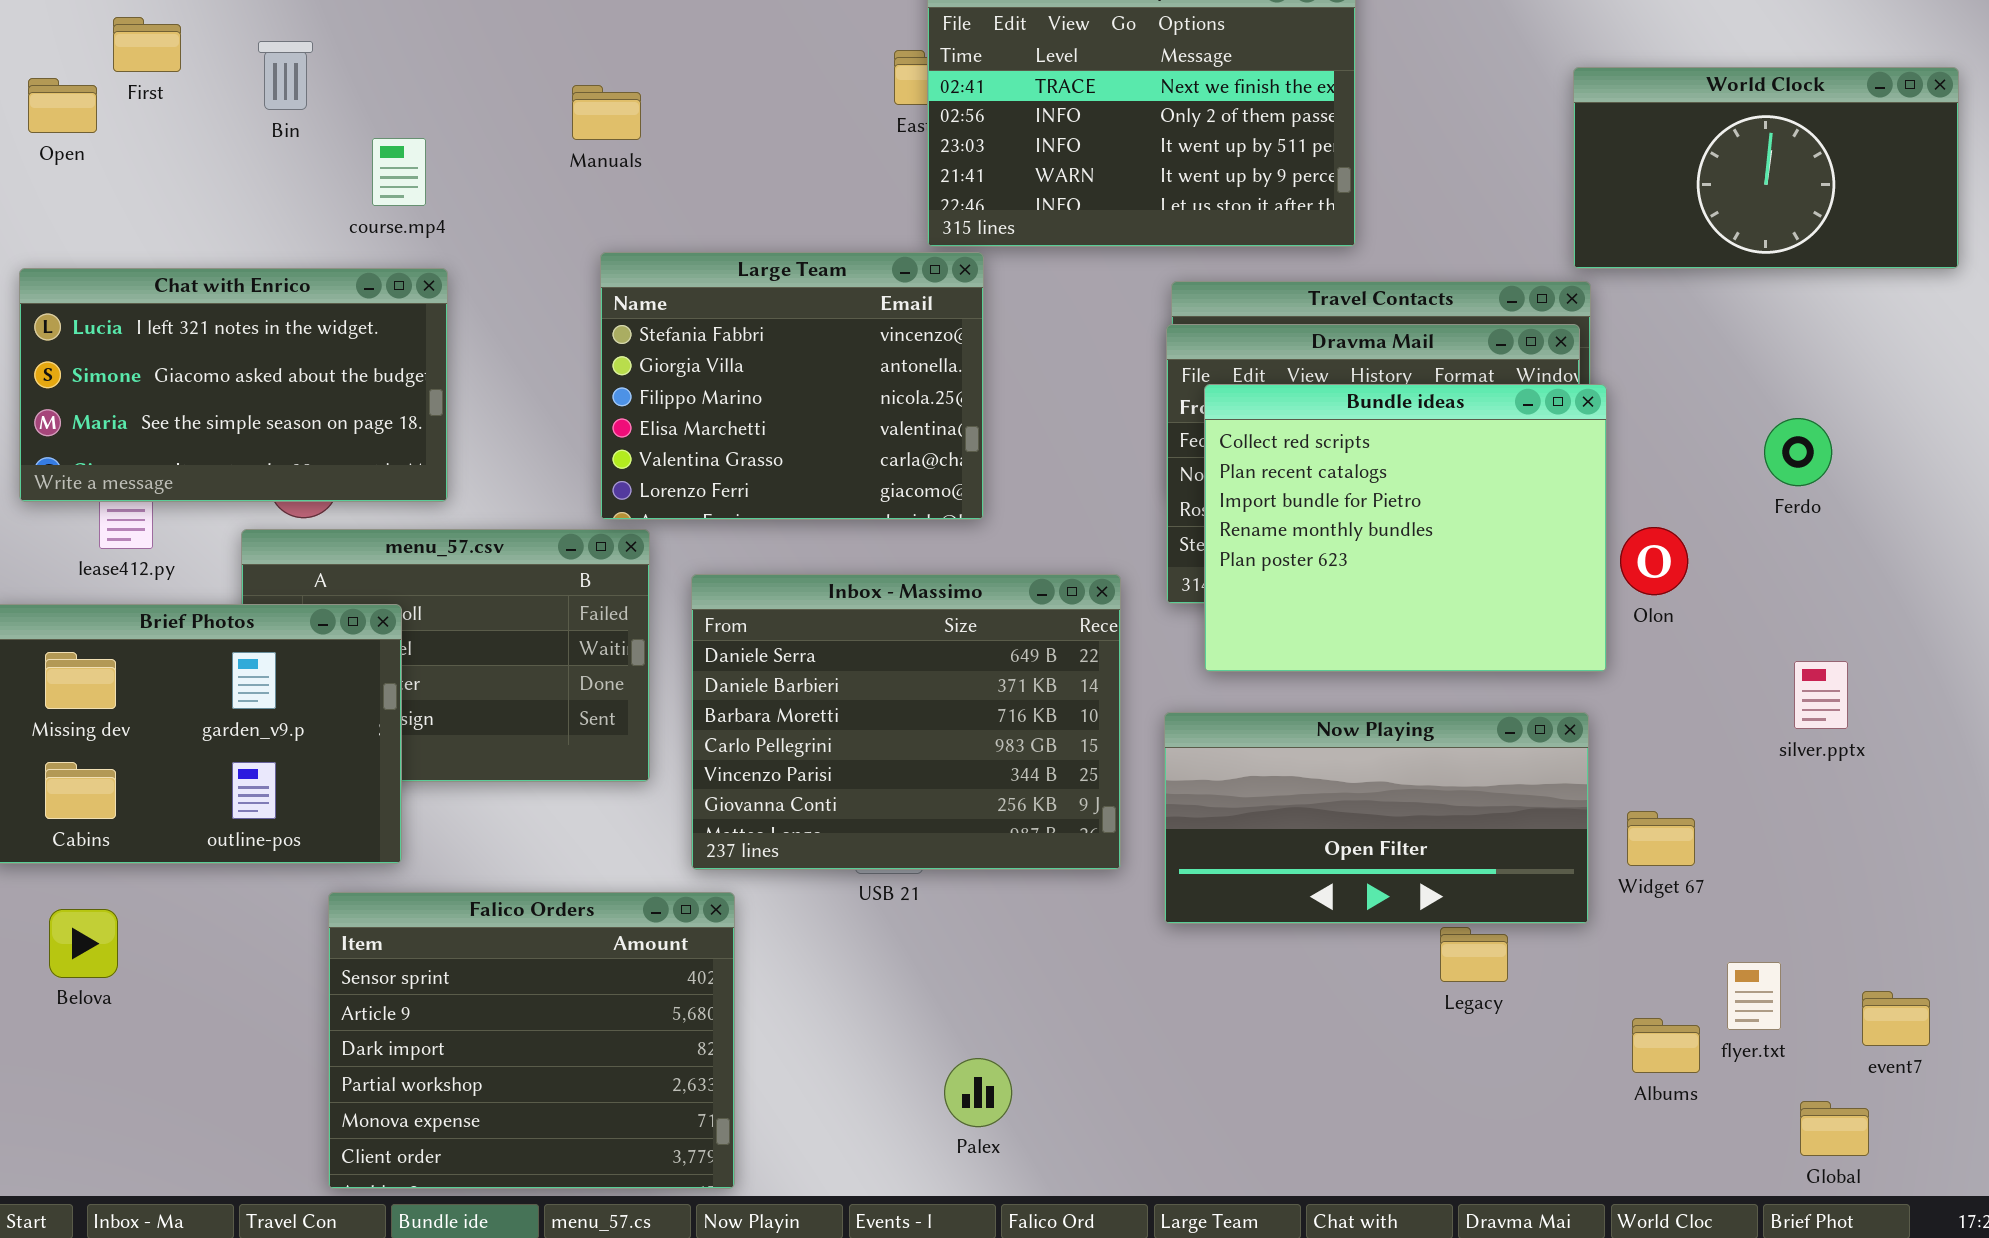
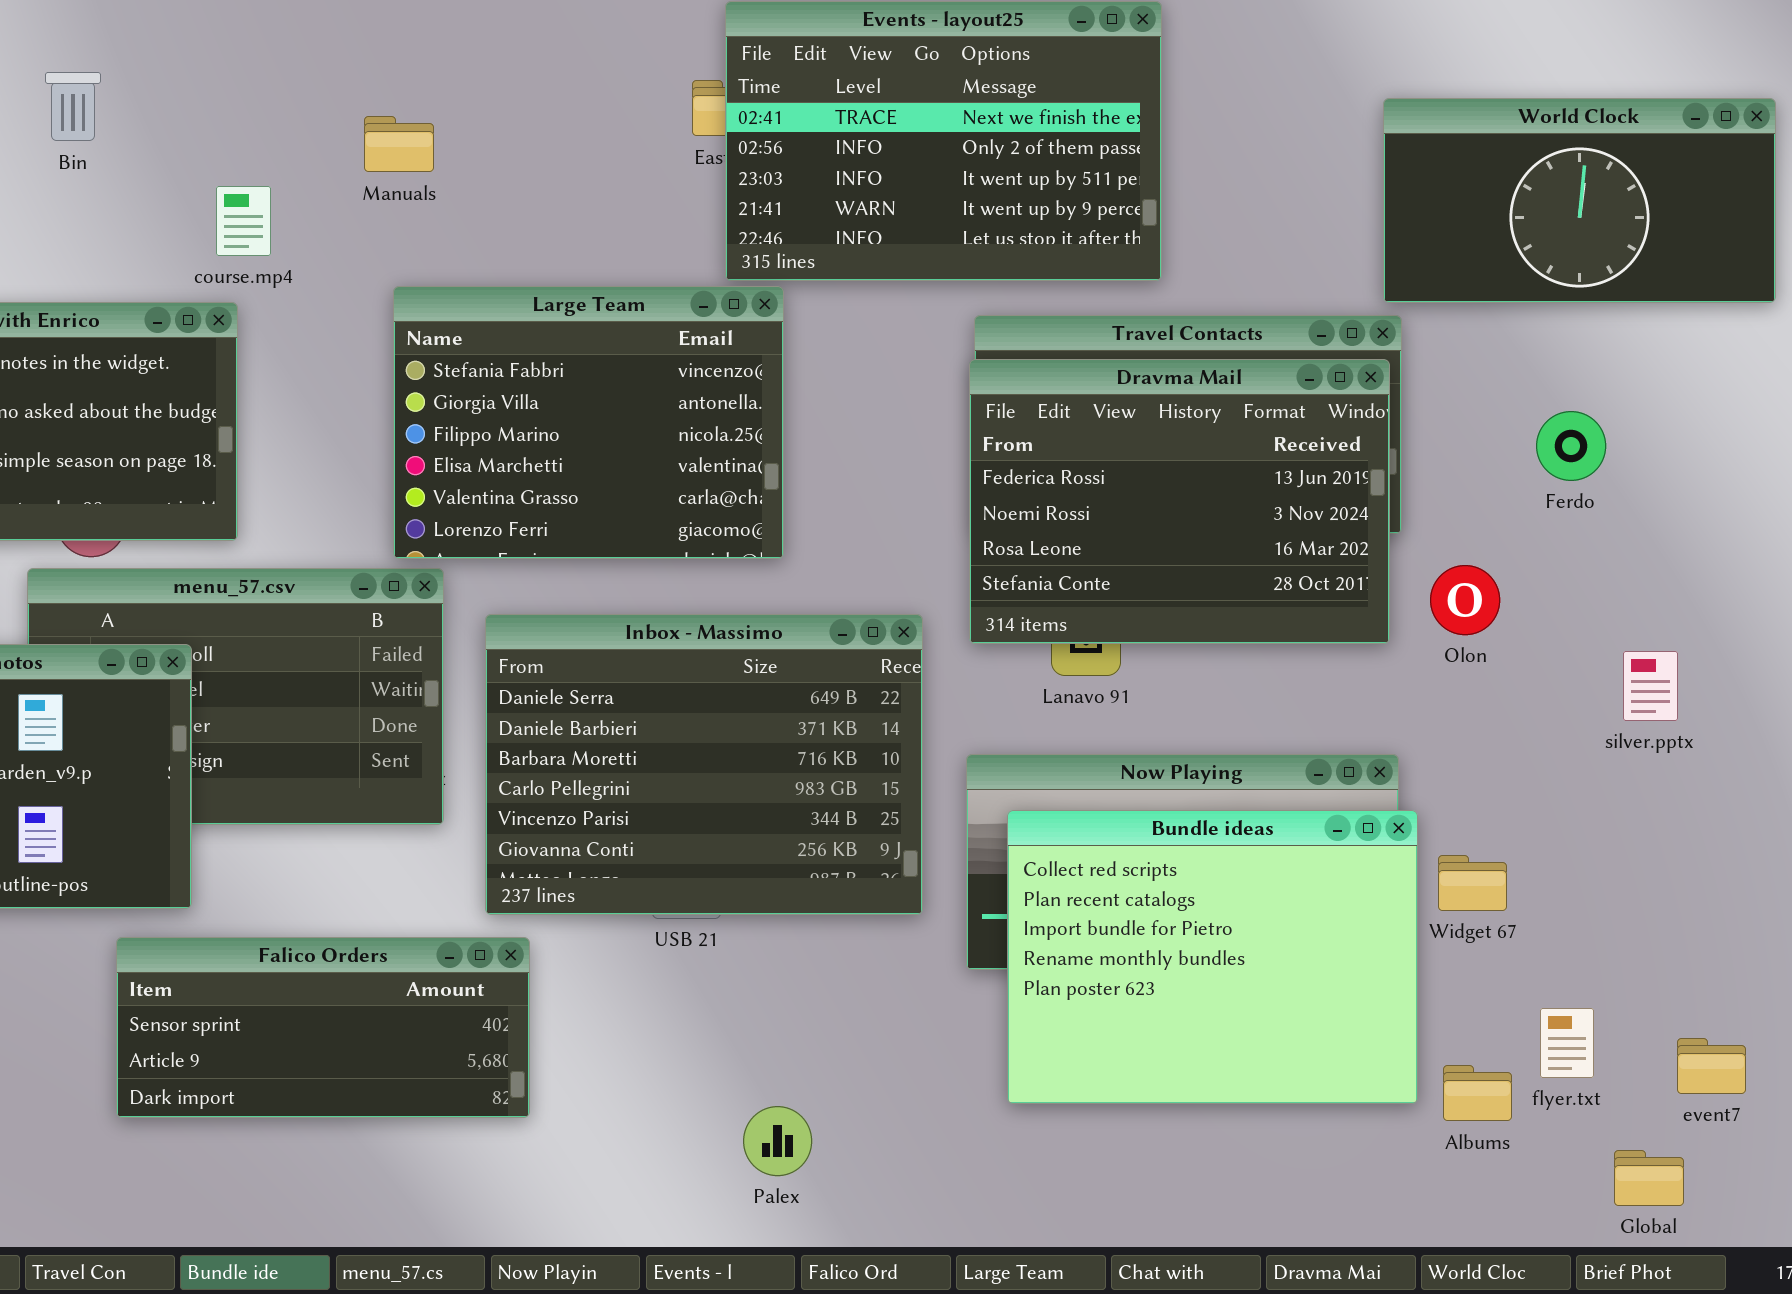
course.mp4: [372,138,426,206] -> [216,186,271,256], moved
Bundle ideas: [1204,384,1607,672] -> [1007,810,1418,1104], moved
Ferdo: [1764,418,1832,486] -> [1536,411,1606,481], moved
silver.pptx: [1794,661,1848,729] -> [1623,651,1678,721], moved
Falico Orders: [328,892,735,1189] -> [116,937,530,1118], resized

